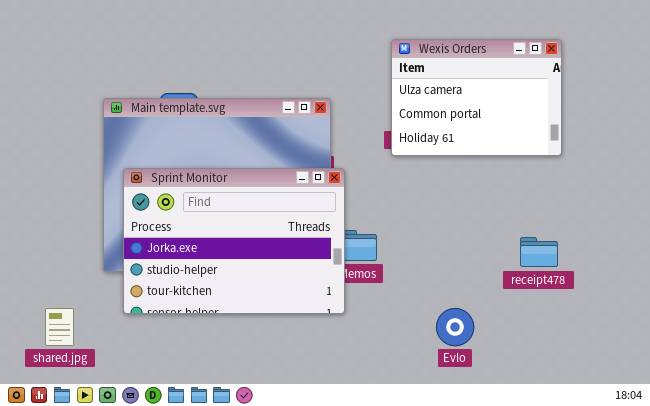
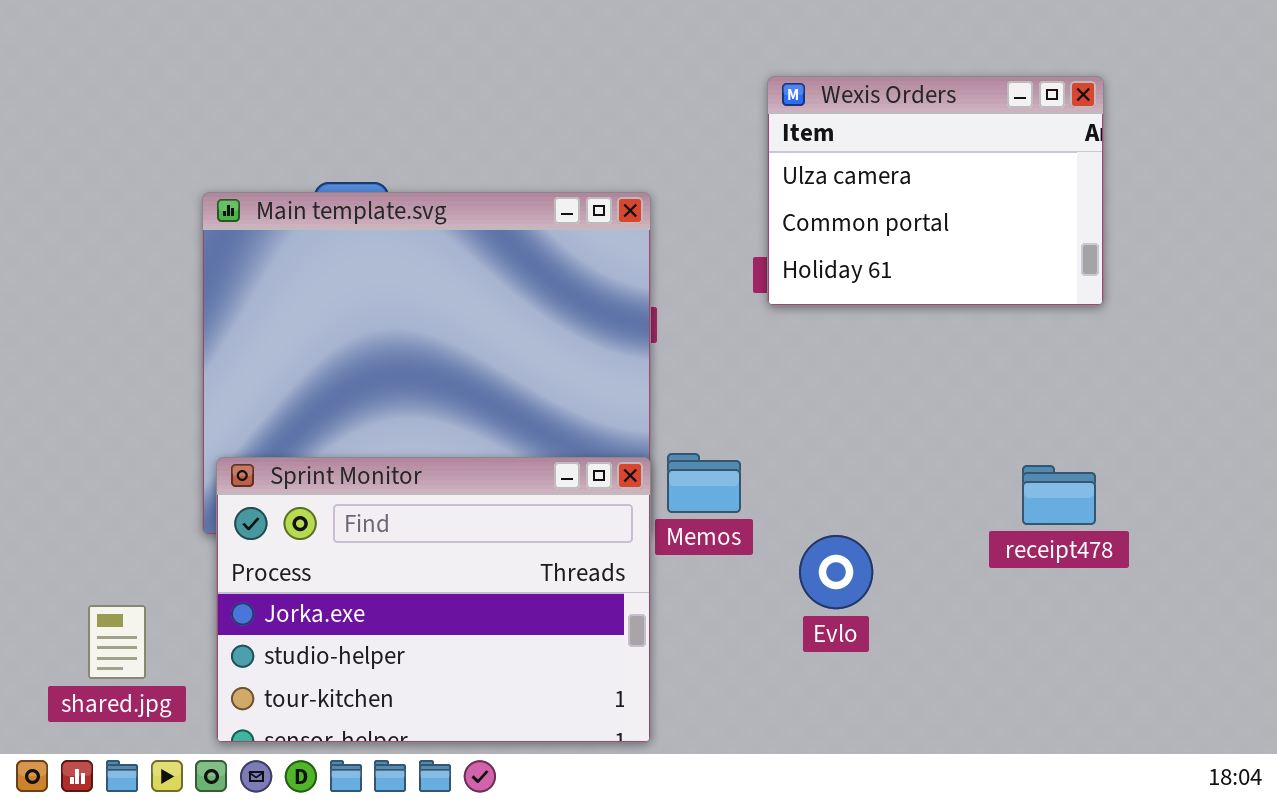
Sprint Monitor: [123,168,345,314] -> [216,457,651,743], moved
Evlo: [436,308,474,346] -> [799,535,873,609], moved

